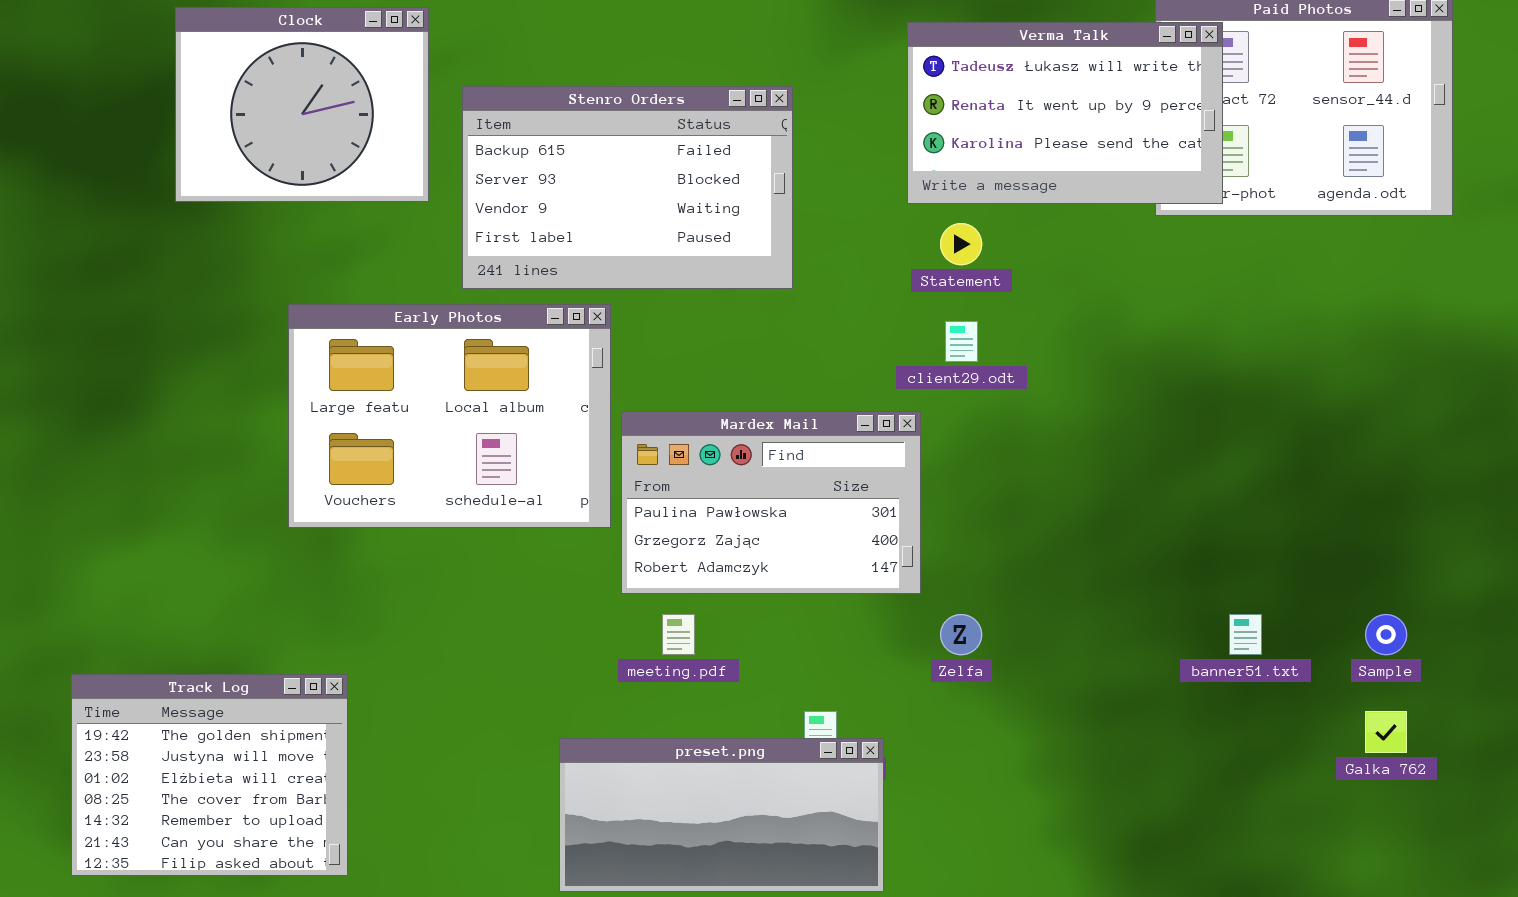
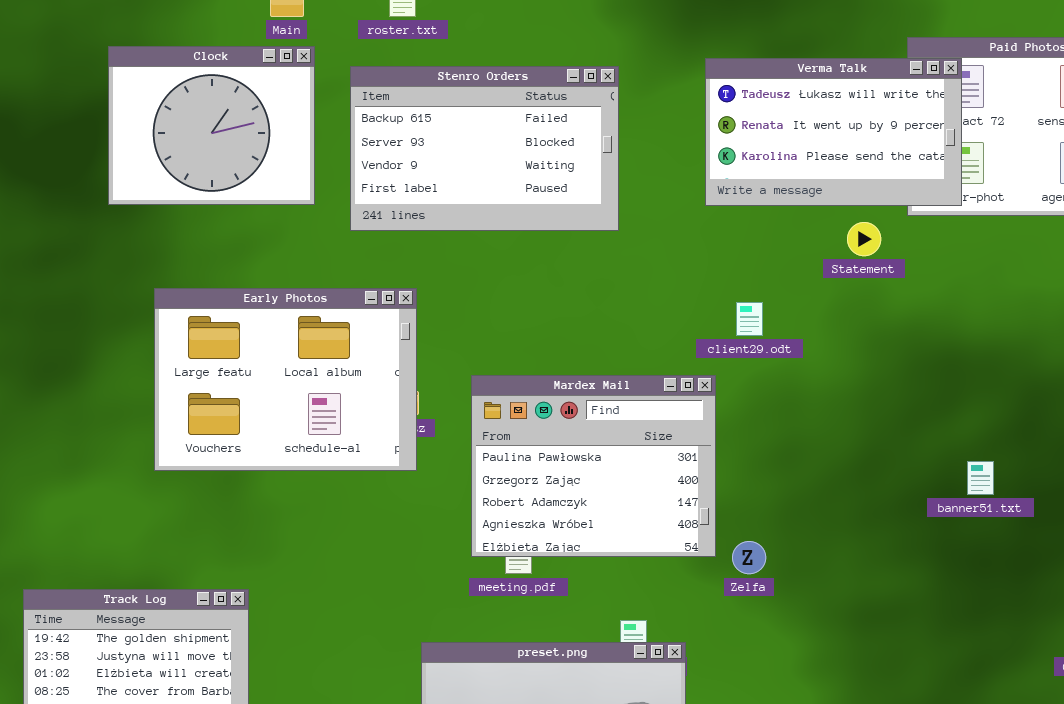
Stenro Orders: [462,86,793,289] -> [350,66,619,231], moved
Statement: [940,223,982,265] -> [847,222,881,256], moved
Early Photos: [288,304,611,528] -> [154,288,417,471], moved
Mardex Mail: [621,411,921,594] -> [471,375,716,557], resized
banner51.txt: [1229,614,1262,655] -> [967,461,994,495], moved

